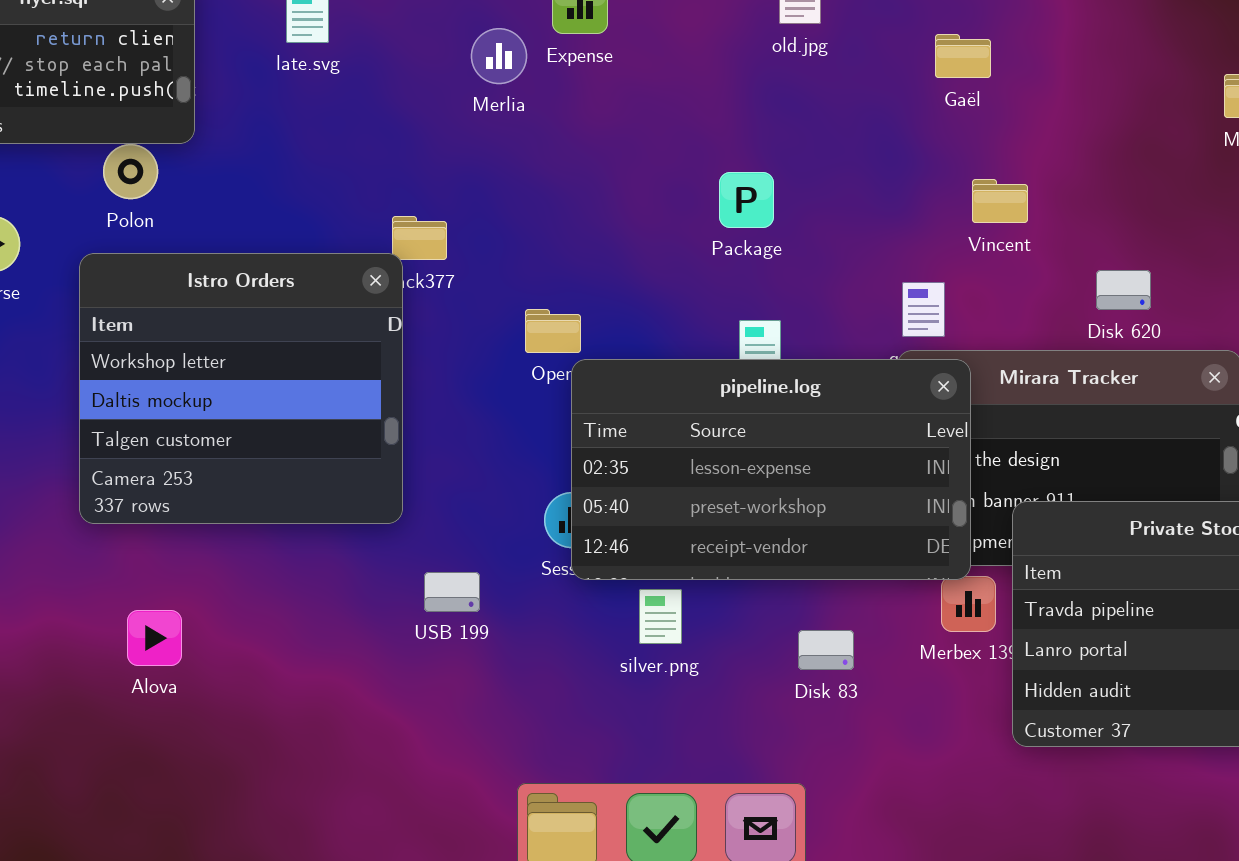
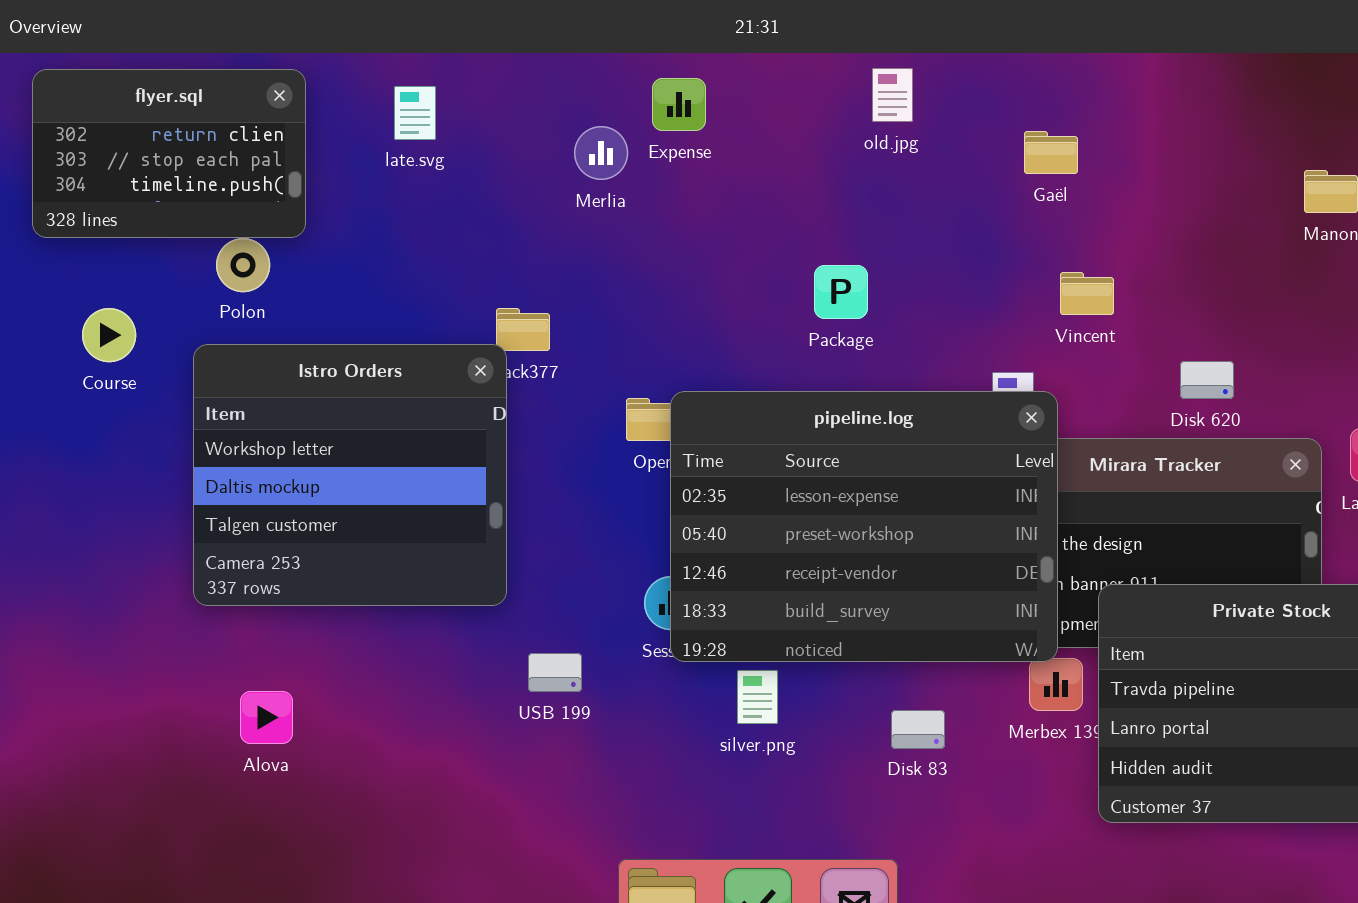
pipeline.log: [571,359,971,580] -> [670,391,1058,662], resized

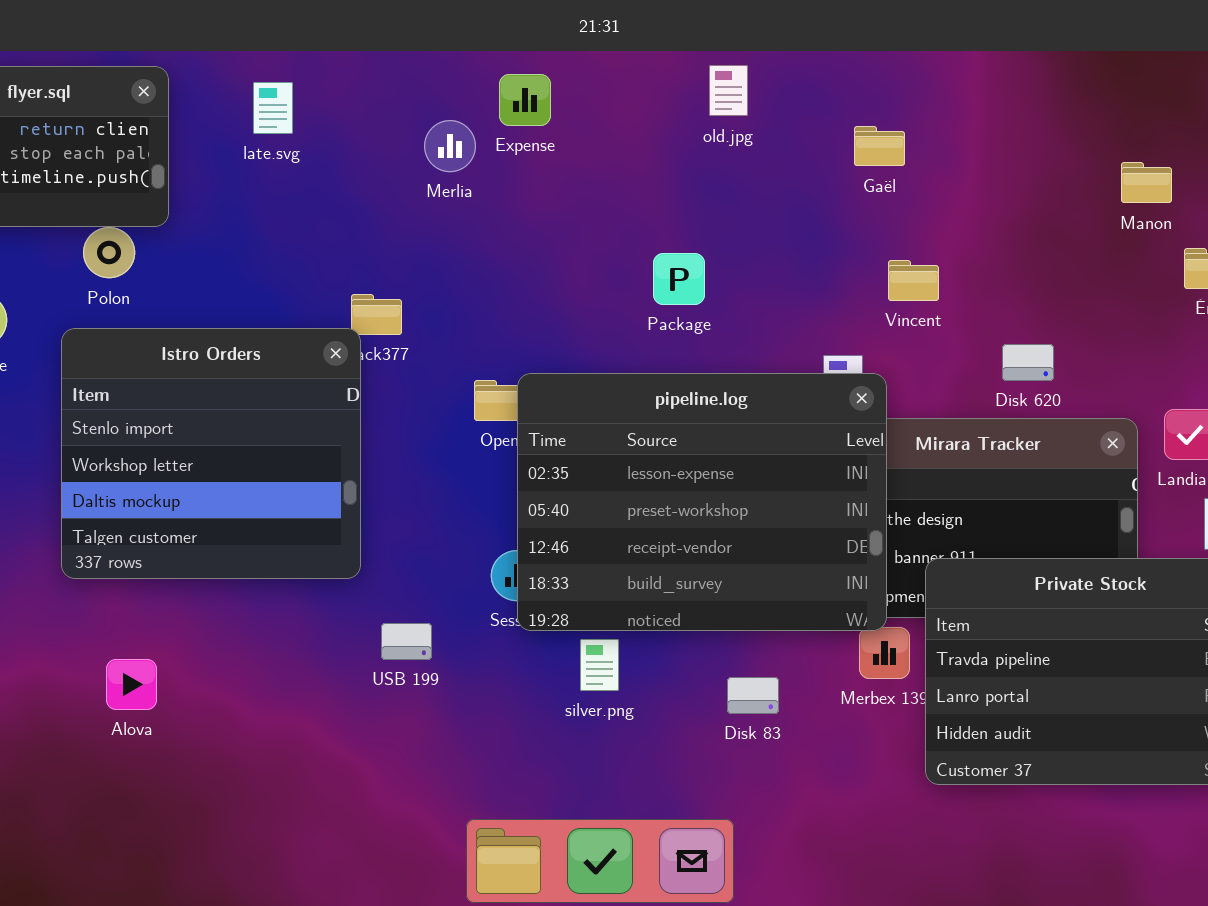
Istro Orders: [193,344,507,606] -> [61,328,361,579], scrolled up 1 row

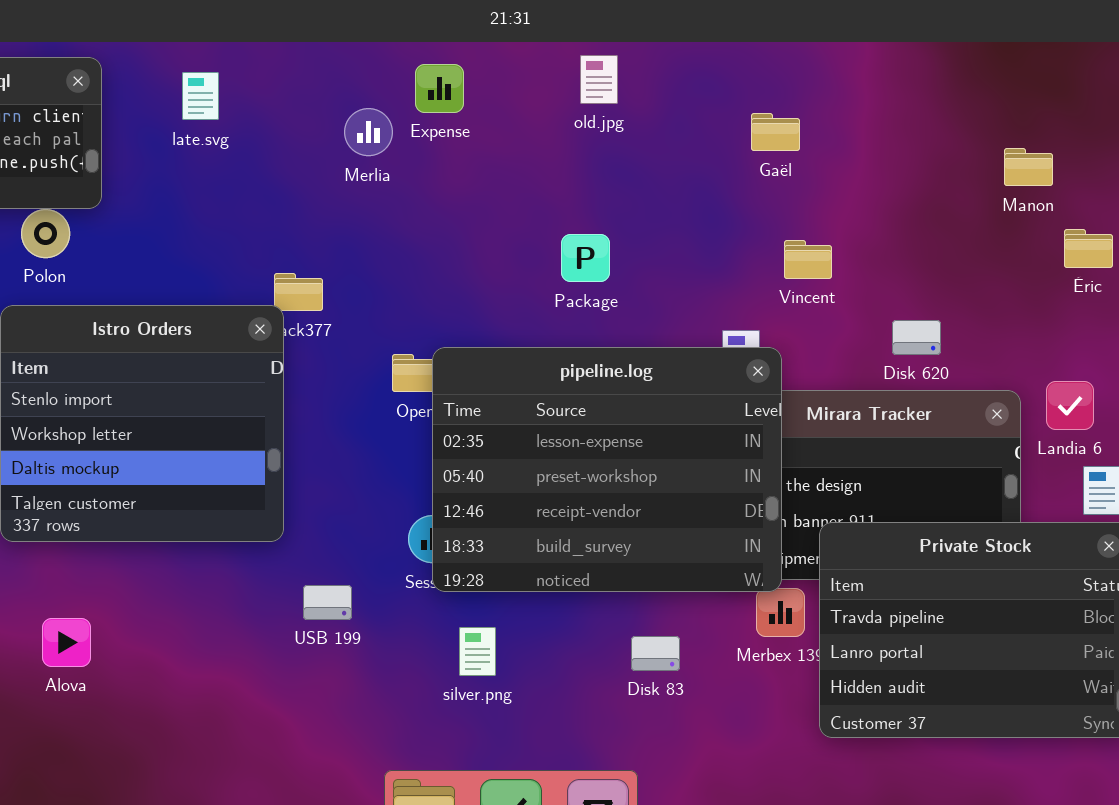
old.jpg: [709,65,748,116] -> [580,55,618,104], moved
silver.png: [580,639,619,691] -> [459,627,496,676], moved

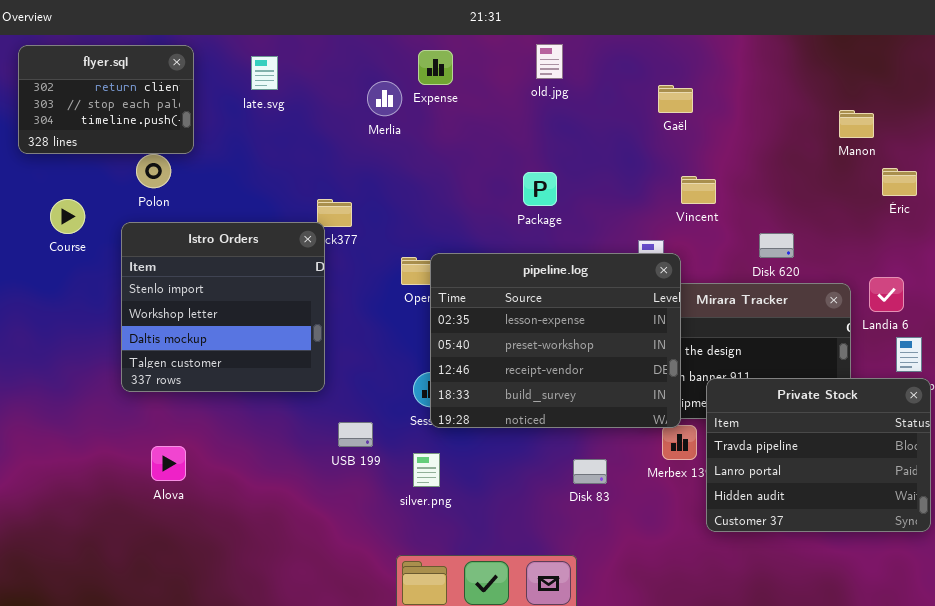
silver.png: [459,627,496,676] -> [413,453,440,487], moved

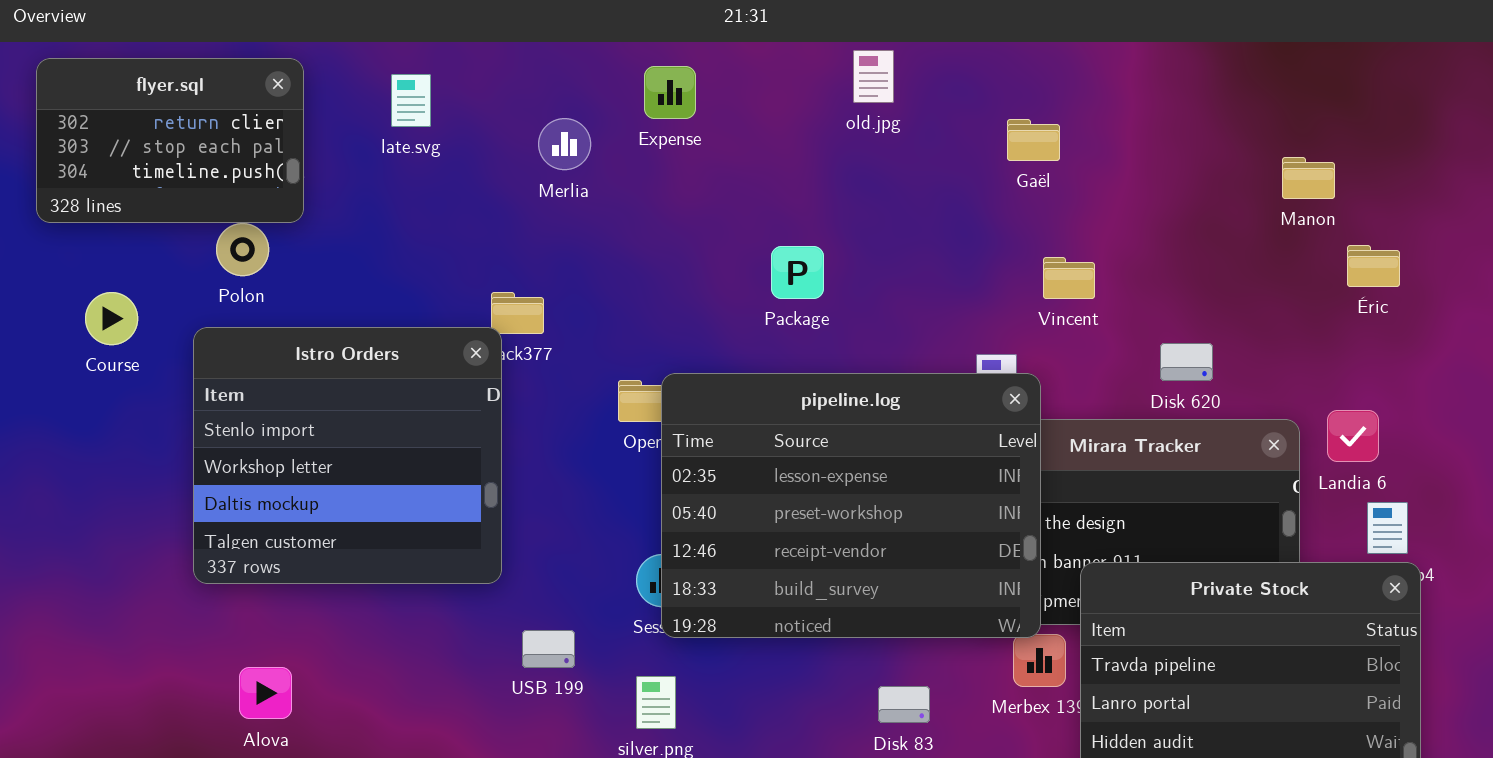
old.jpg: [536,44,563,79] -> [853,50,894,103], moved
Merlia: [367,81,402,116] -> [538,118,591,170], moved
Package: [523,172,557,206] -> [771,246,824,299], moved

